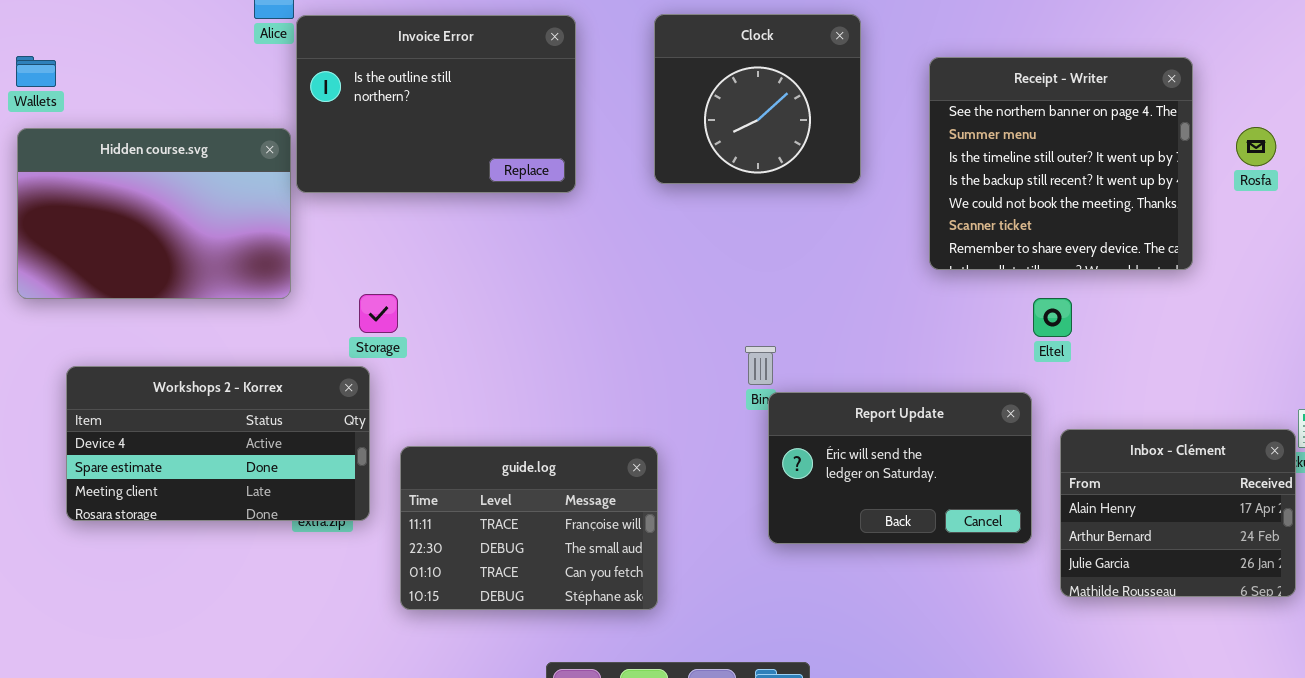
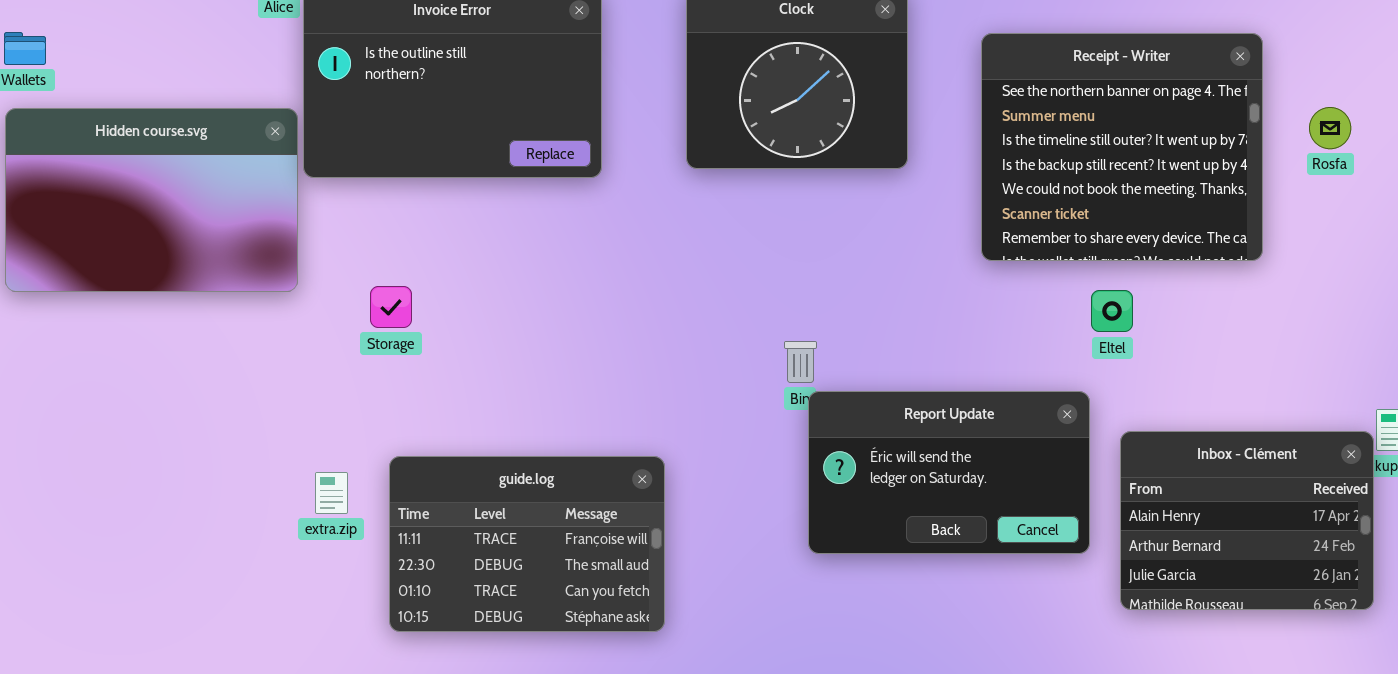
Workshops 2 - Korrex: [66,366,370,521] -> none, closed
guide.log: [400,446,658,610] -> [389,456,665,632], moved

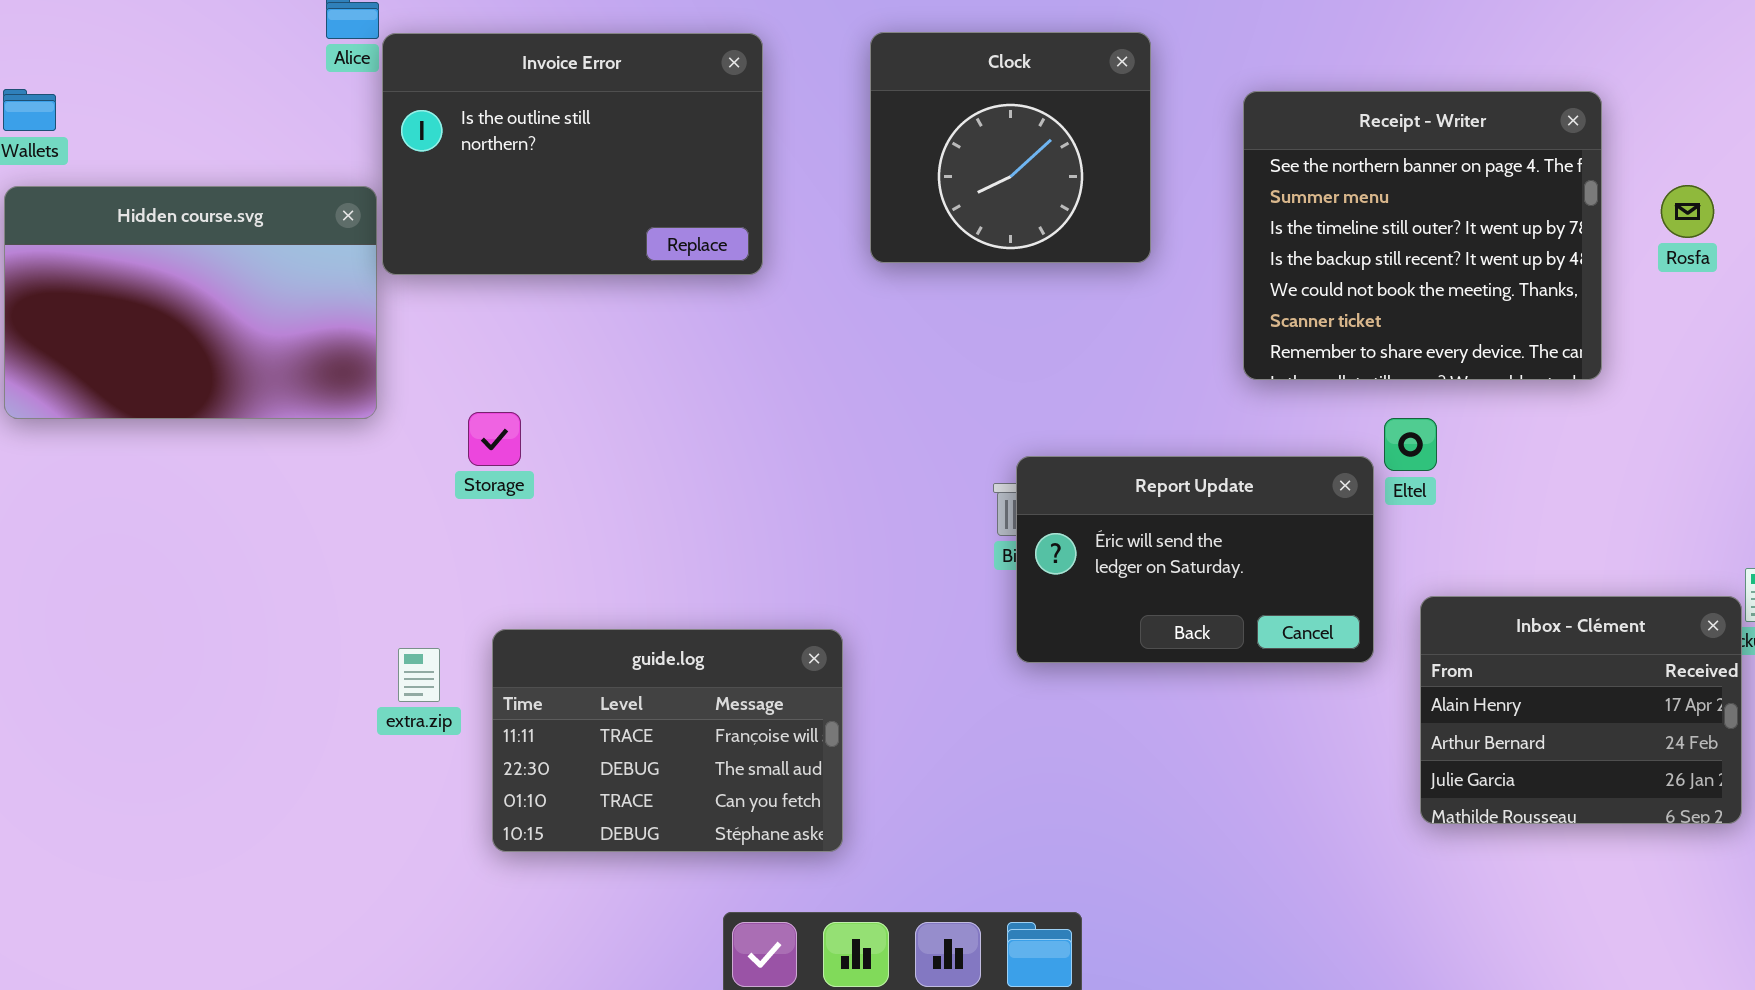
Report Update: [808,391,1090,554] -> [1016,456,1374,663], moved

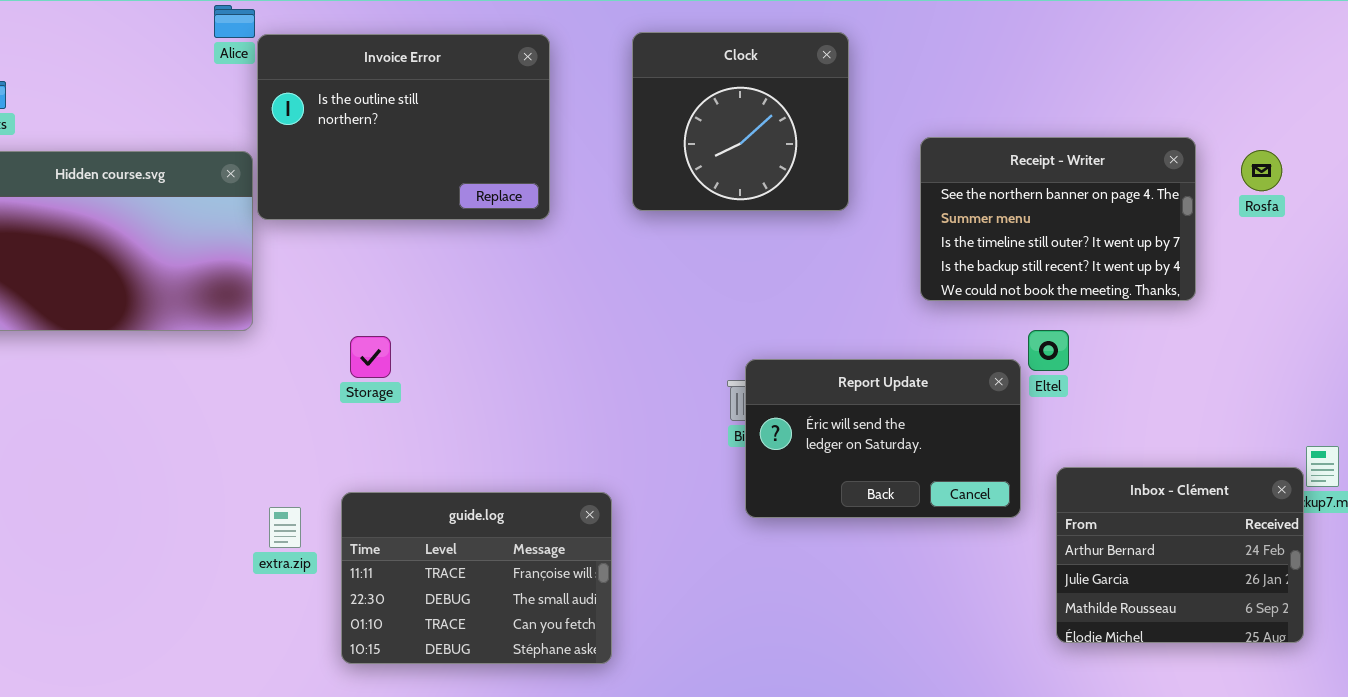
Receipt - Writer: [1243,91,1602,380] -> [920,137,1196,301], resized
Storage: [468,412,521,466] -> [350,336,391,378], moved
Inbox - Clément: [1420,596,1742,824] -> [1056,467,1304,643], scrolled down 1 row

